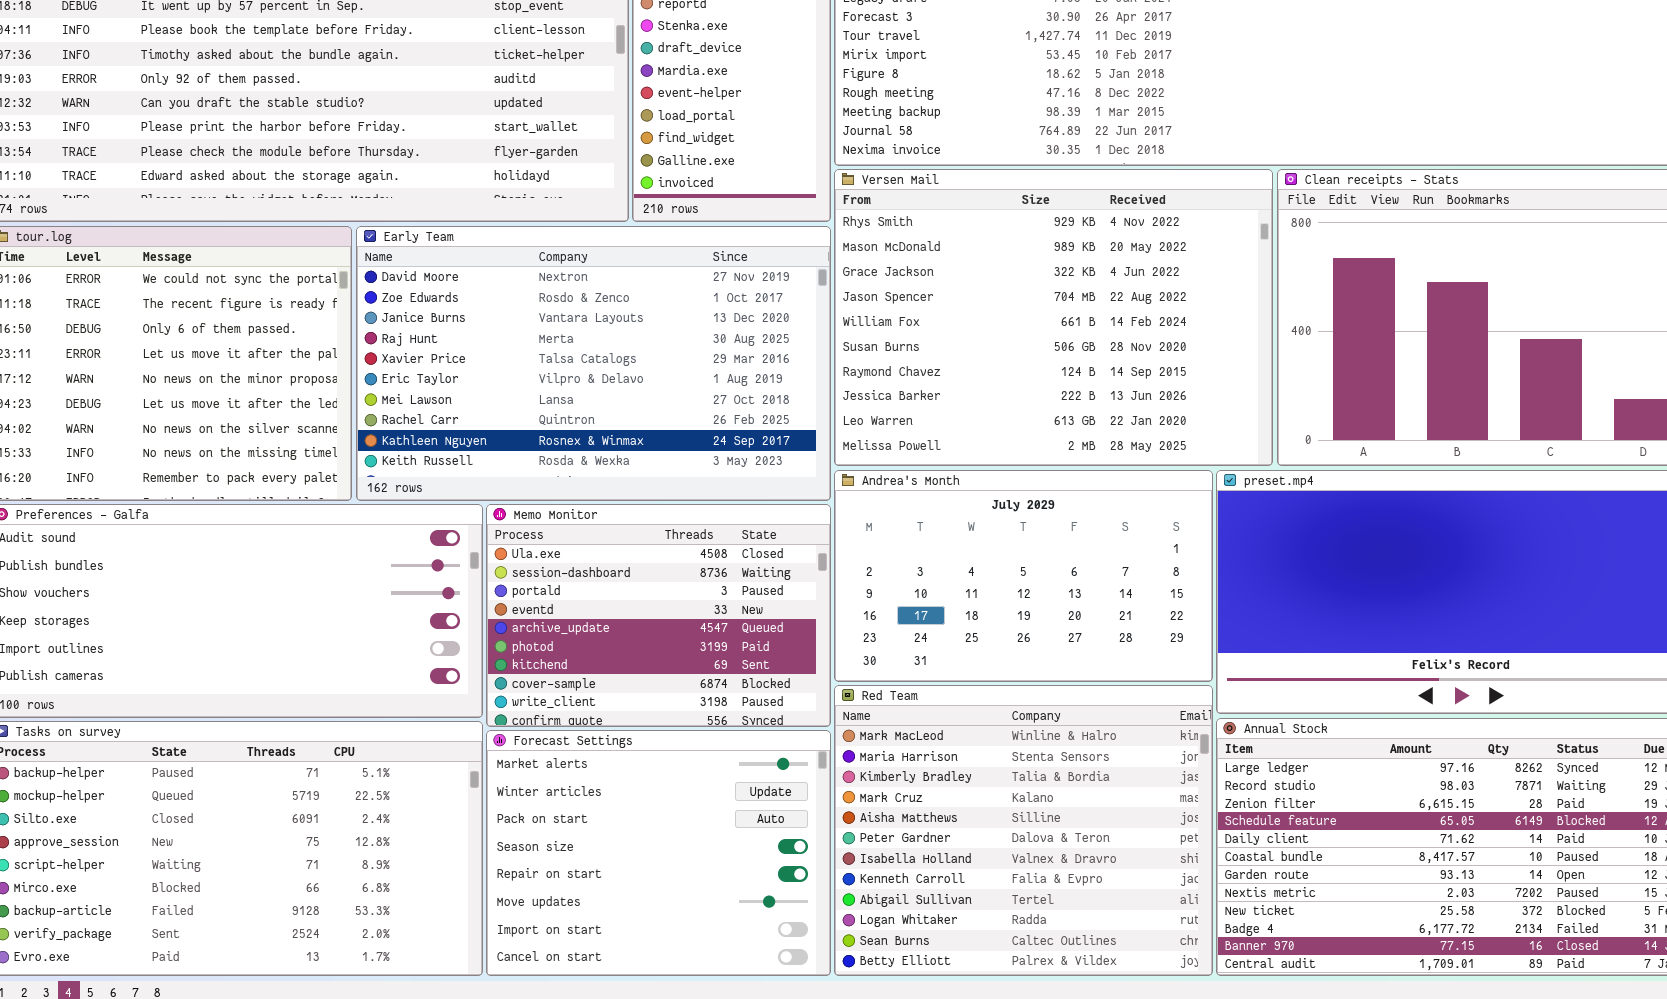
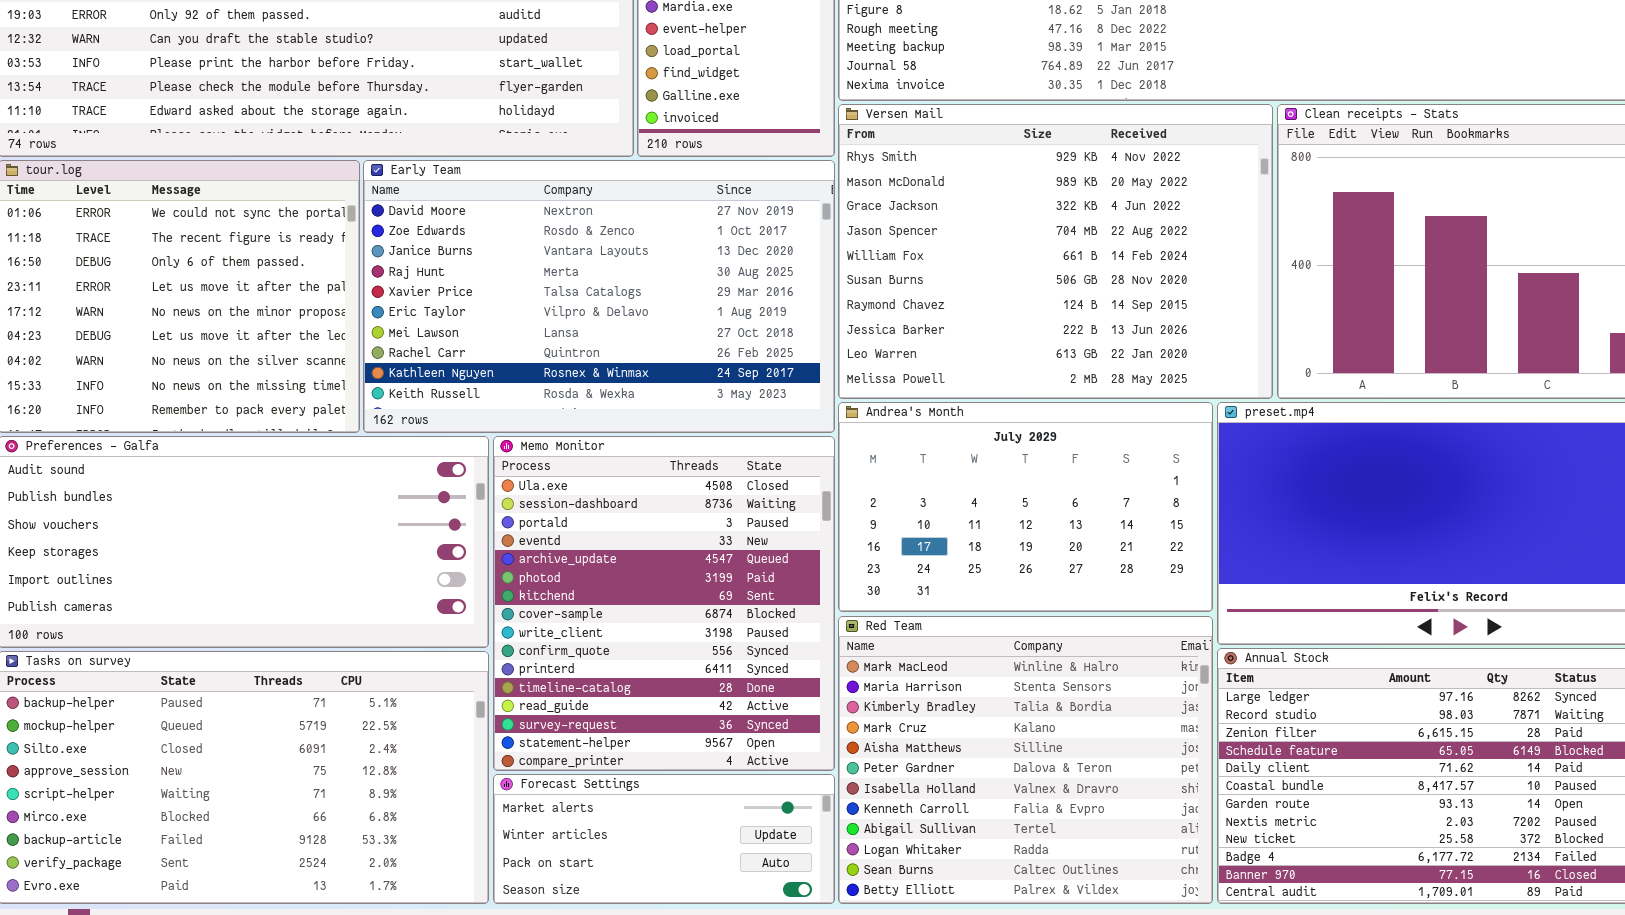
Memo Monitor: [486,504,831,727] -> [493,436,835,771], resized
Forecast Settings: [486,730,831,976] -> [493,774,835,904], resized

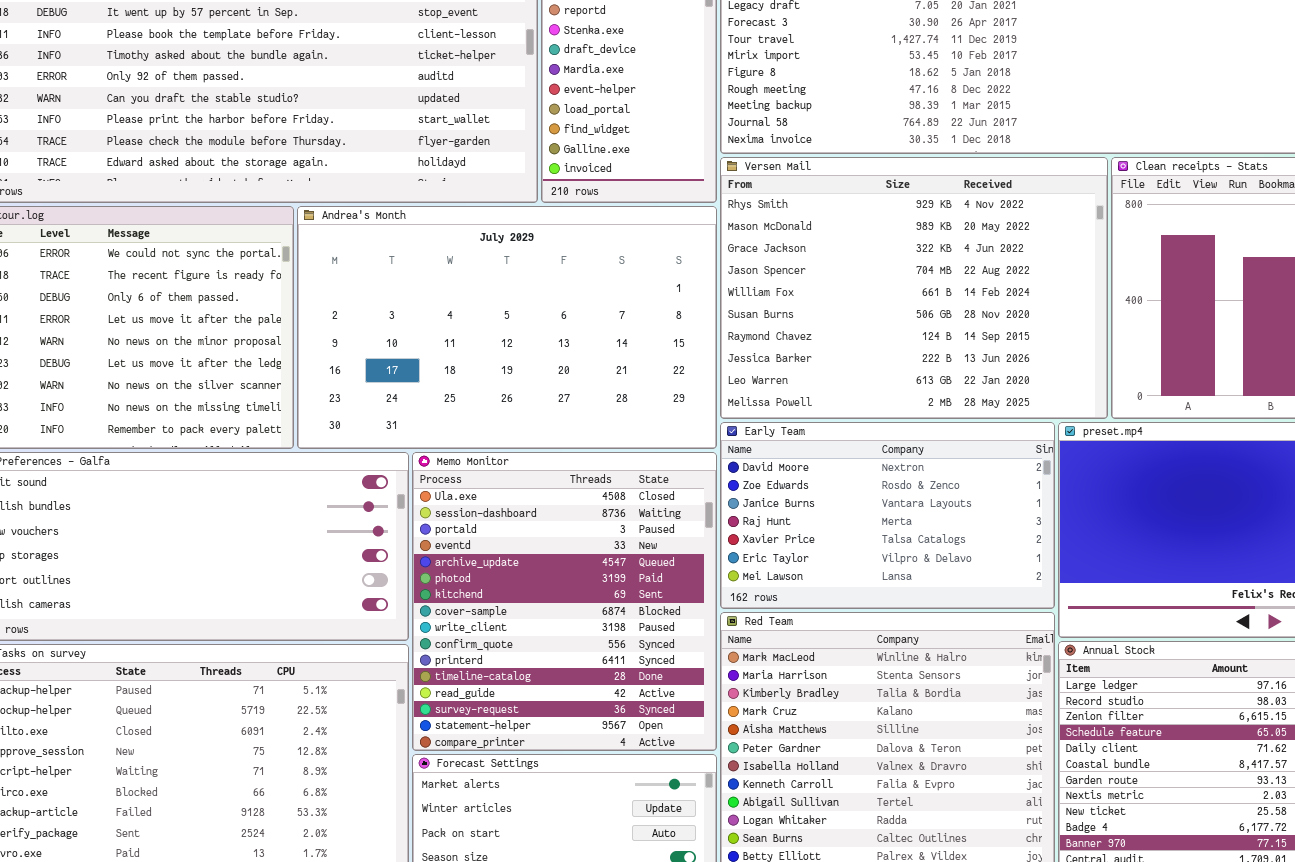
Early Team: [363,160,835,433] -> [720,422,1055,609], moved, resized
Andrea's Month: [838,402,1213,612] -> [297,206,717,449], moved, resized

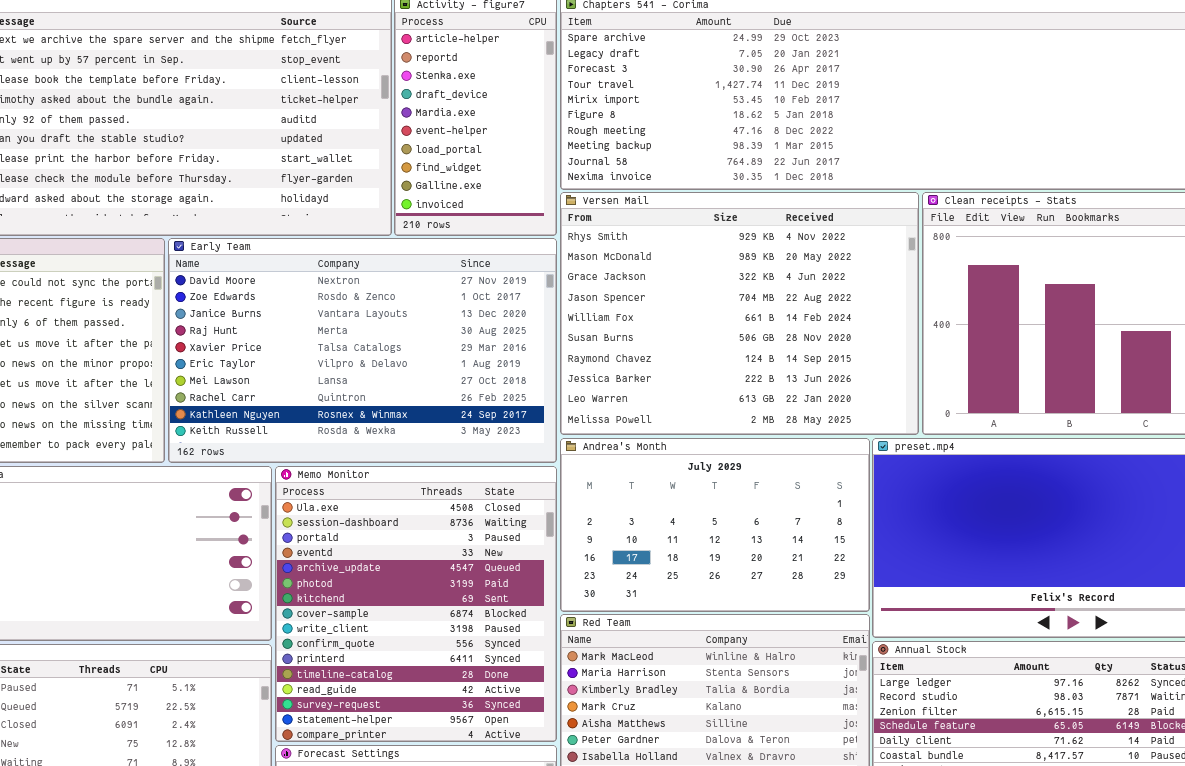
Andrea's Month: [297,206,717,449] -> [560,438,870,612], moved, resized
Early Team: [720,422,1055,609] -> [168,238,557,463], moved, resized

